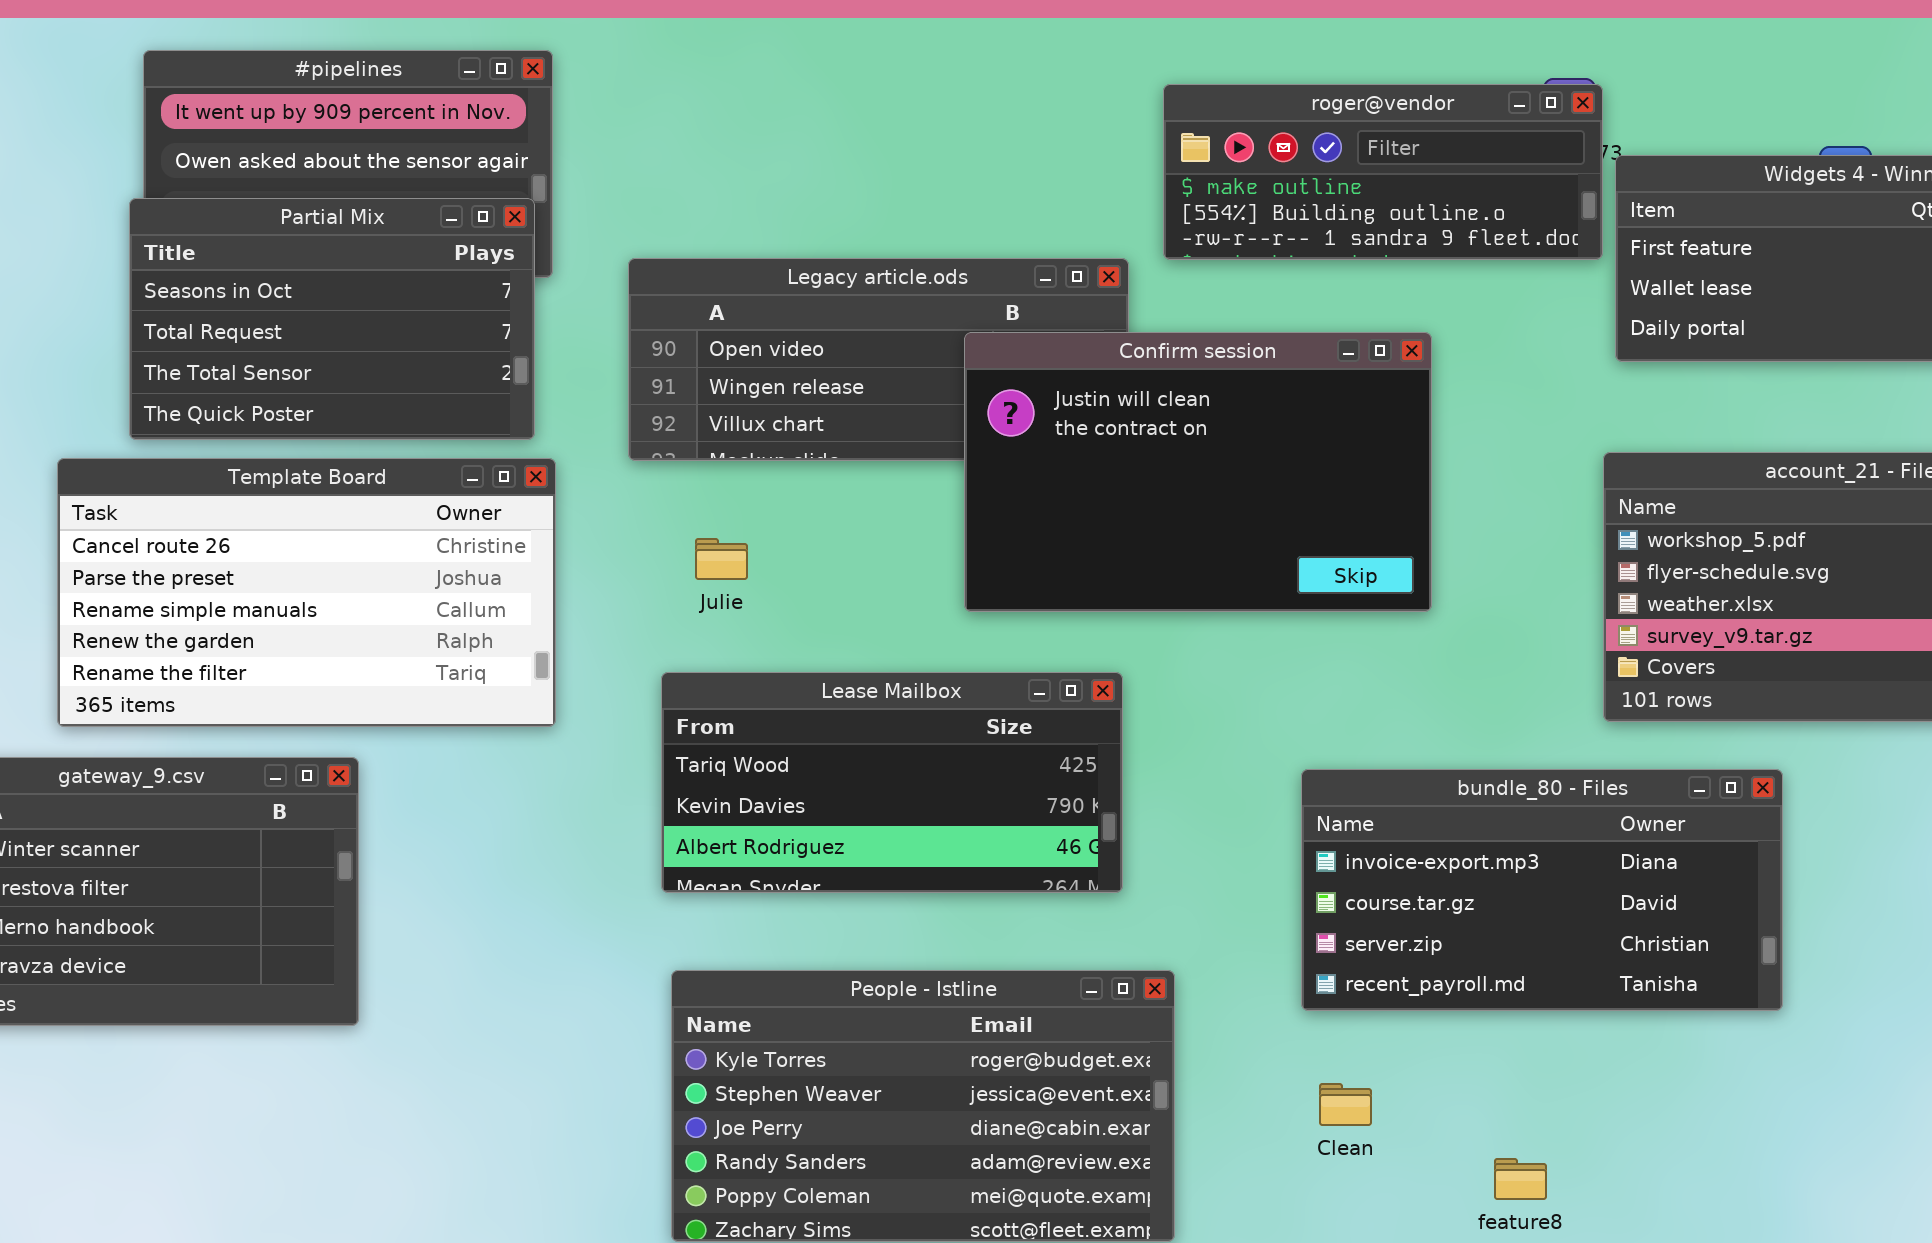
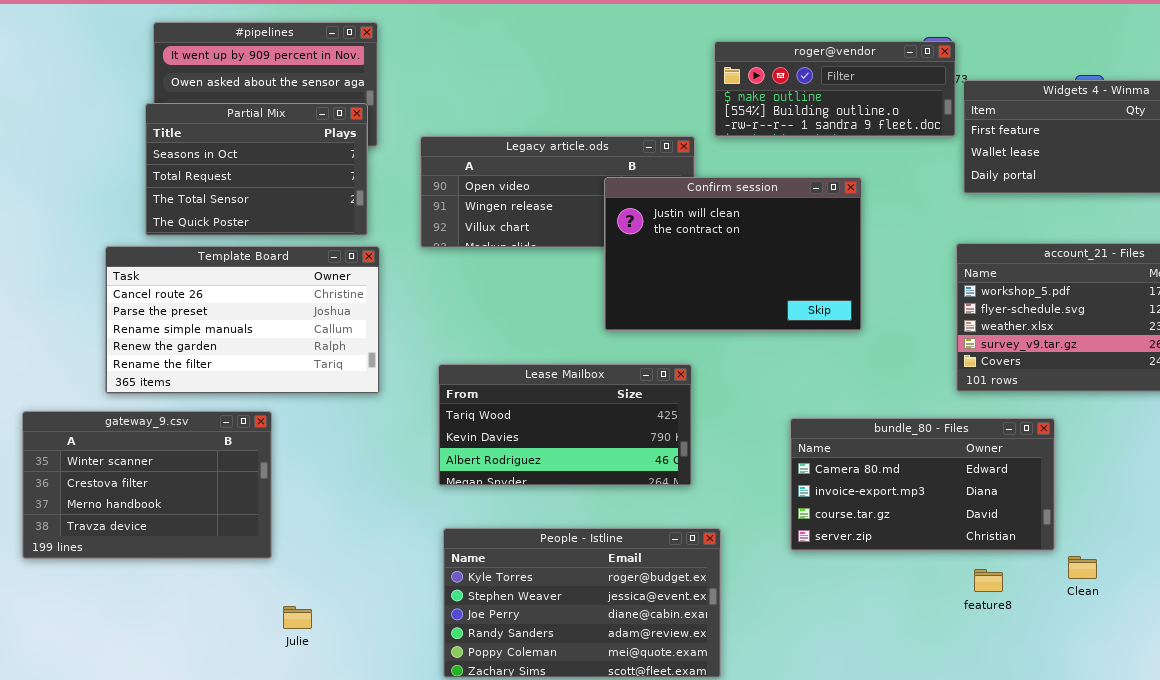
Julie: [695,538,748,580] -> [283,606,312,629], moved
bundle_80 - Files: [1301,769,1783,1011] -> [790,418,1055,551], scrolled up 1 row
Clean: [1319,1083,1372,1126] -> [1068,556,1097,579], moved
feature8: [1494,1158,1547,1200] -> [974,569,1003,592], moved

